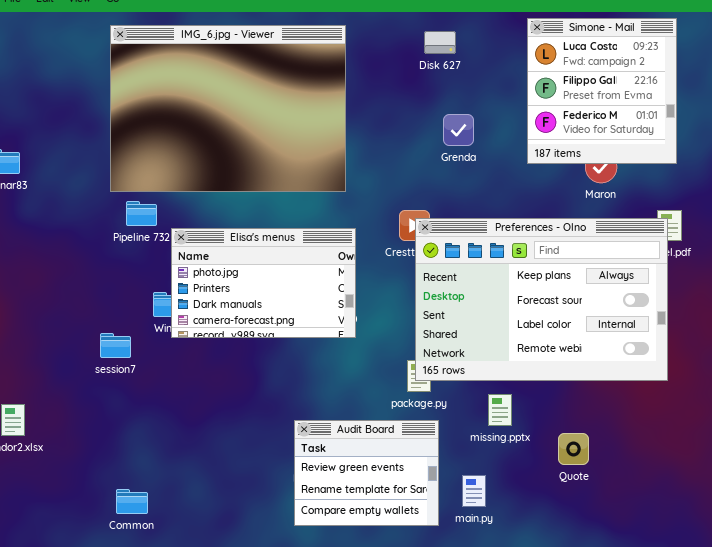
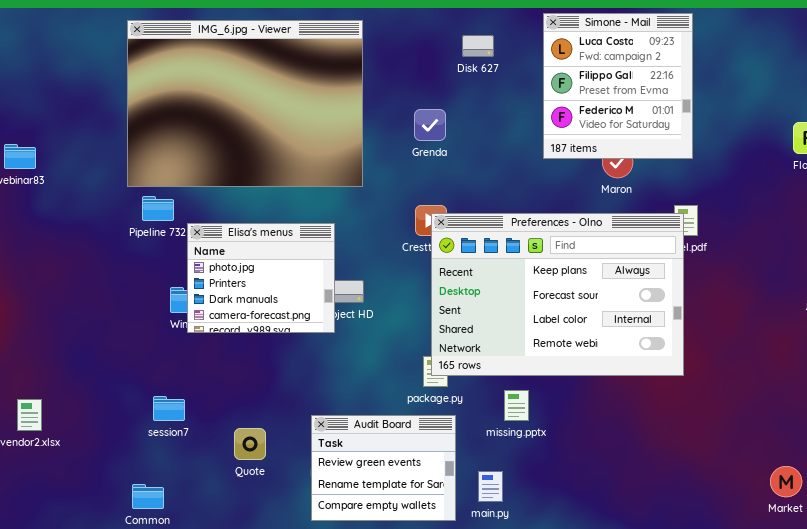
Disk 627: [424,31,456,54] -> [462,35,494,57], moved
Grenda: [443,114,474,146] -> [414,109,446,141], moved
Elisa's menus: [171,228,356,338] -> [187,223,335,333], resized
session7: [100,333,131,358] -> [153,396,185,421], moved
Quote: [558,433,589,465] -> [234,428,266,460], moved

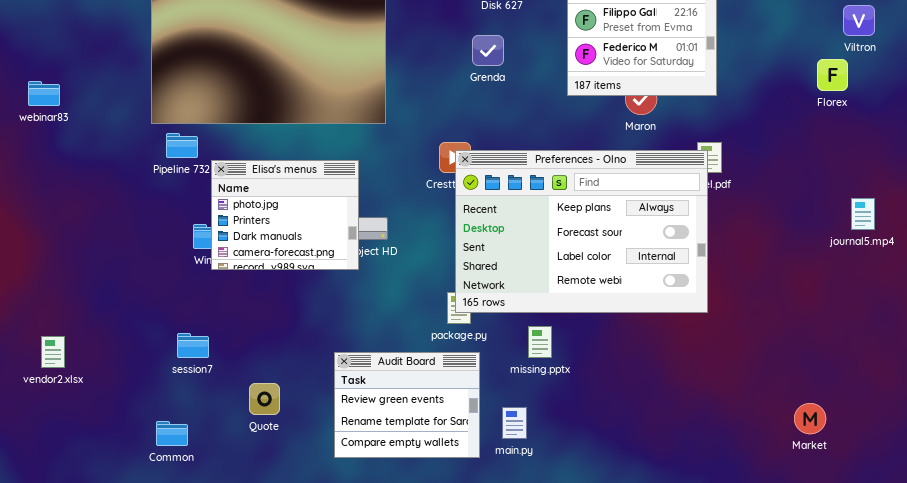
Grenda: [414,109,446,141] -> [472,35,504,66], moved
Quote: [234,428,266,460] -> [249,383,280,415], moved

